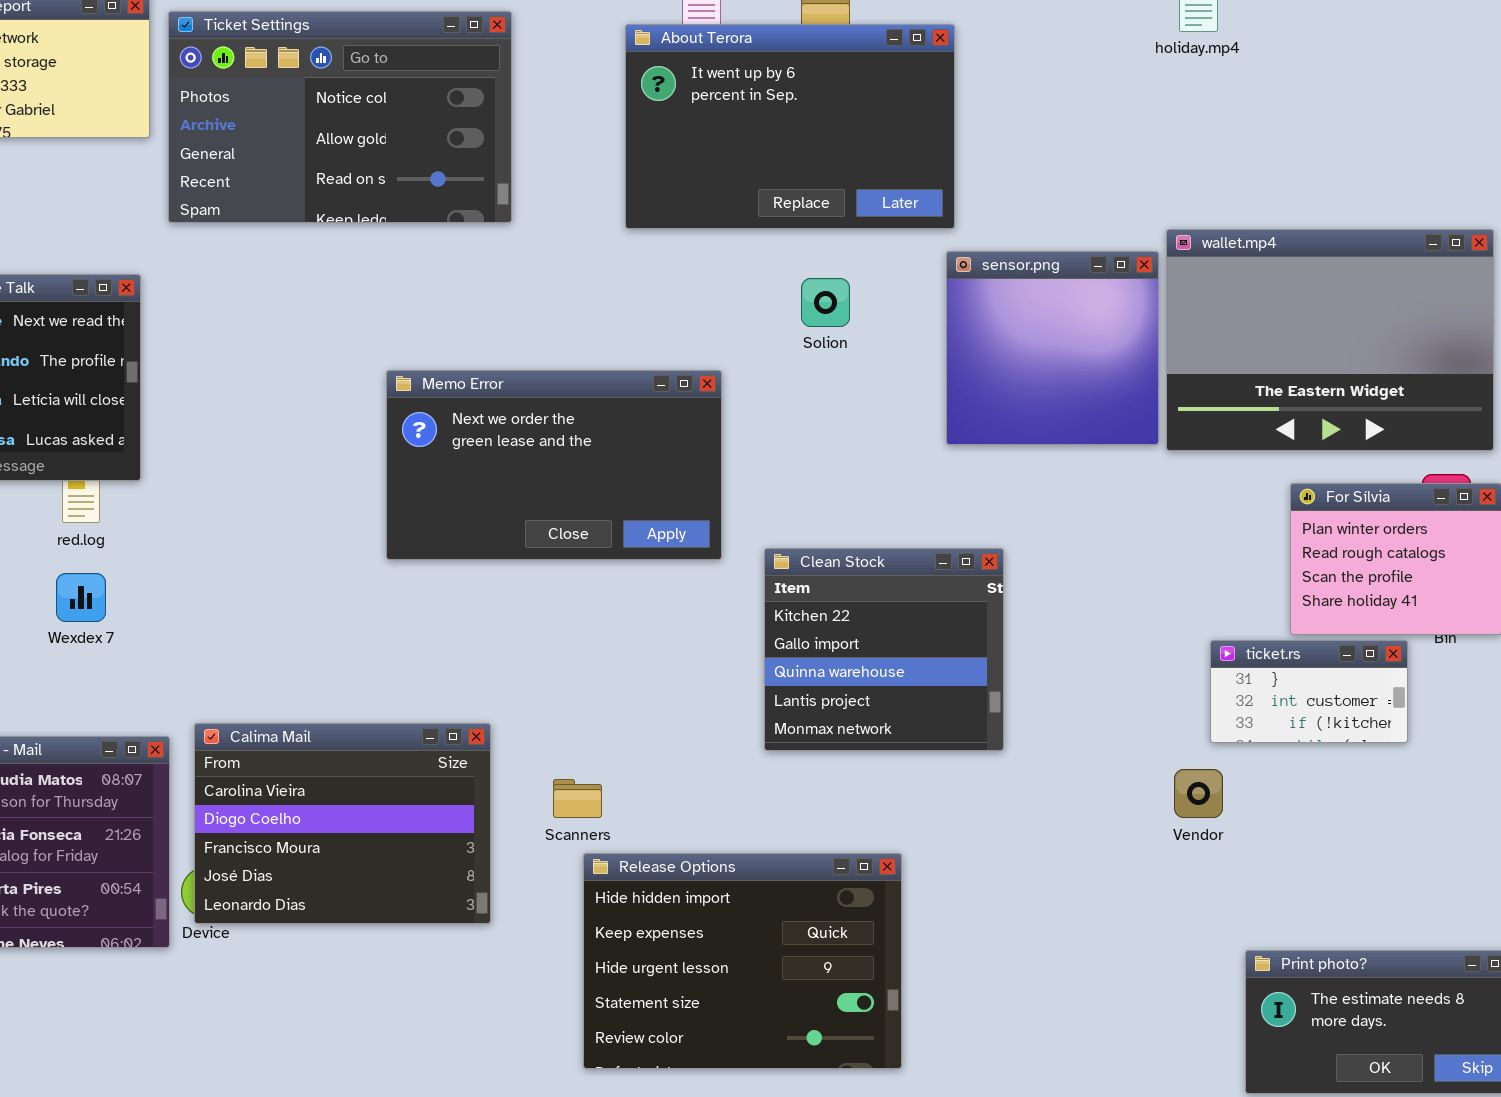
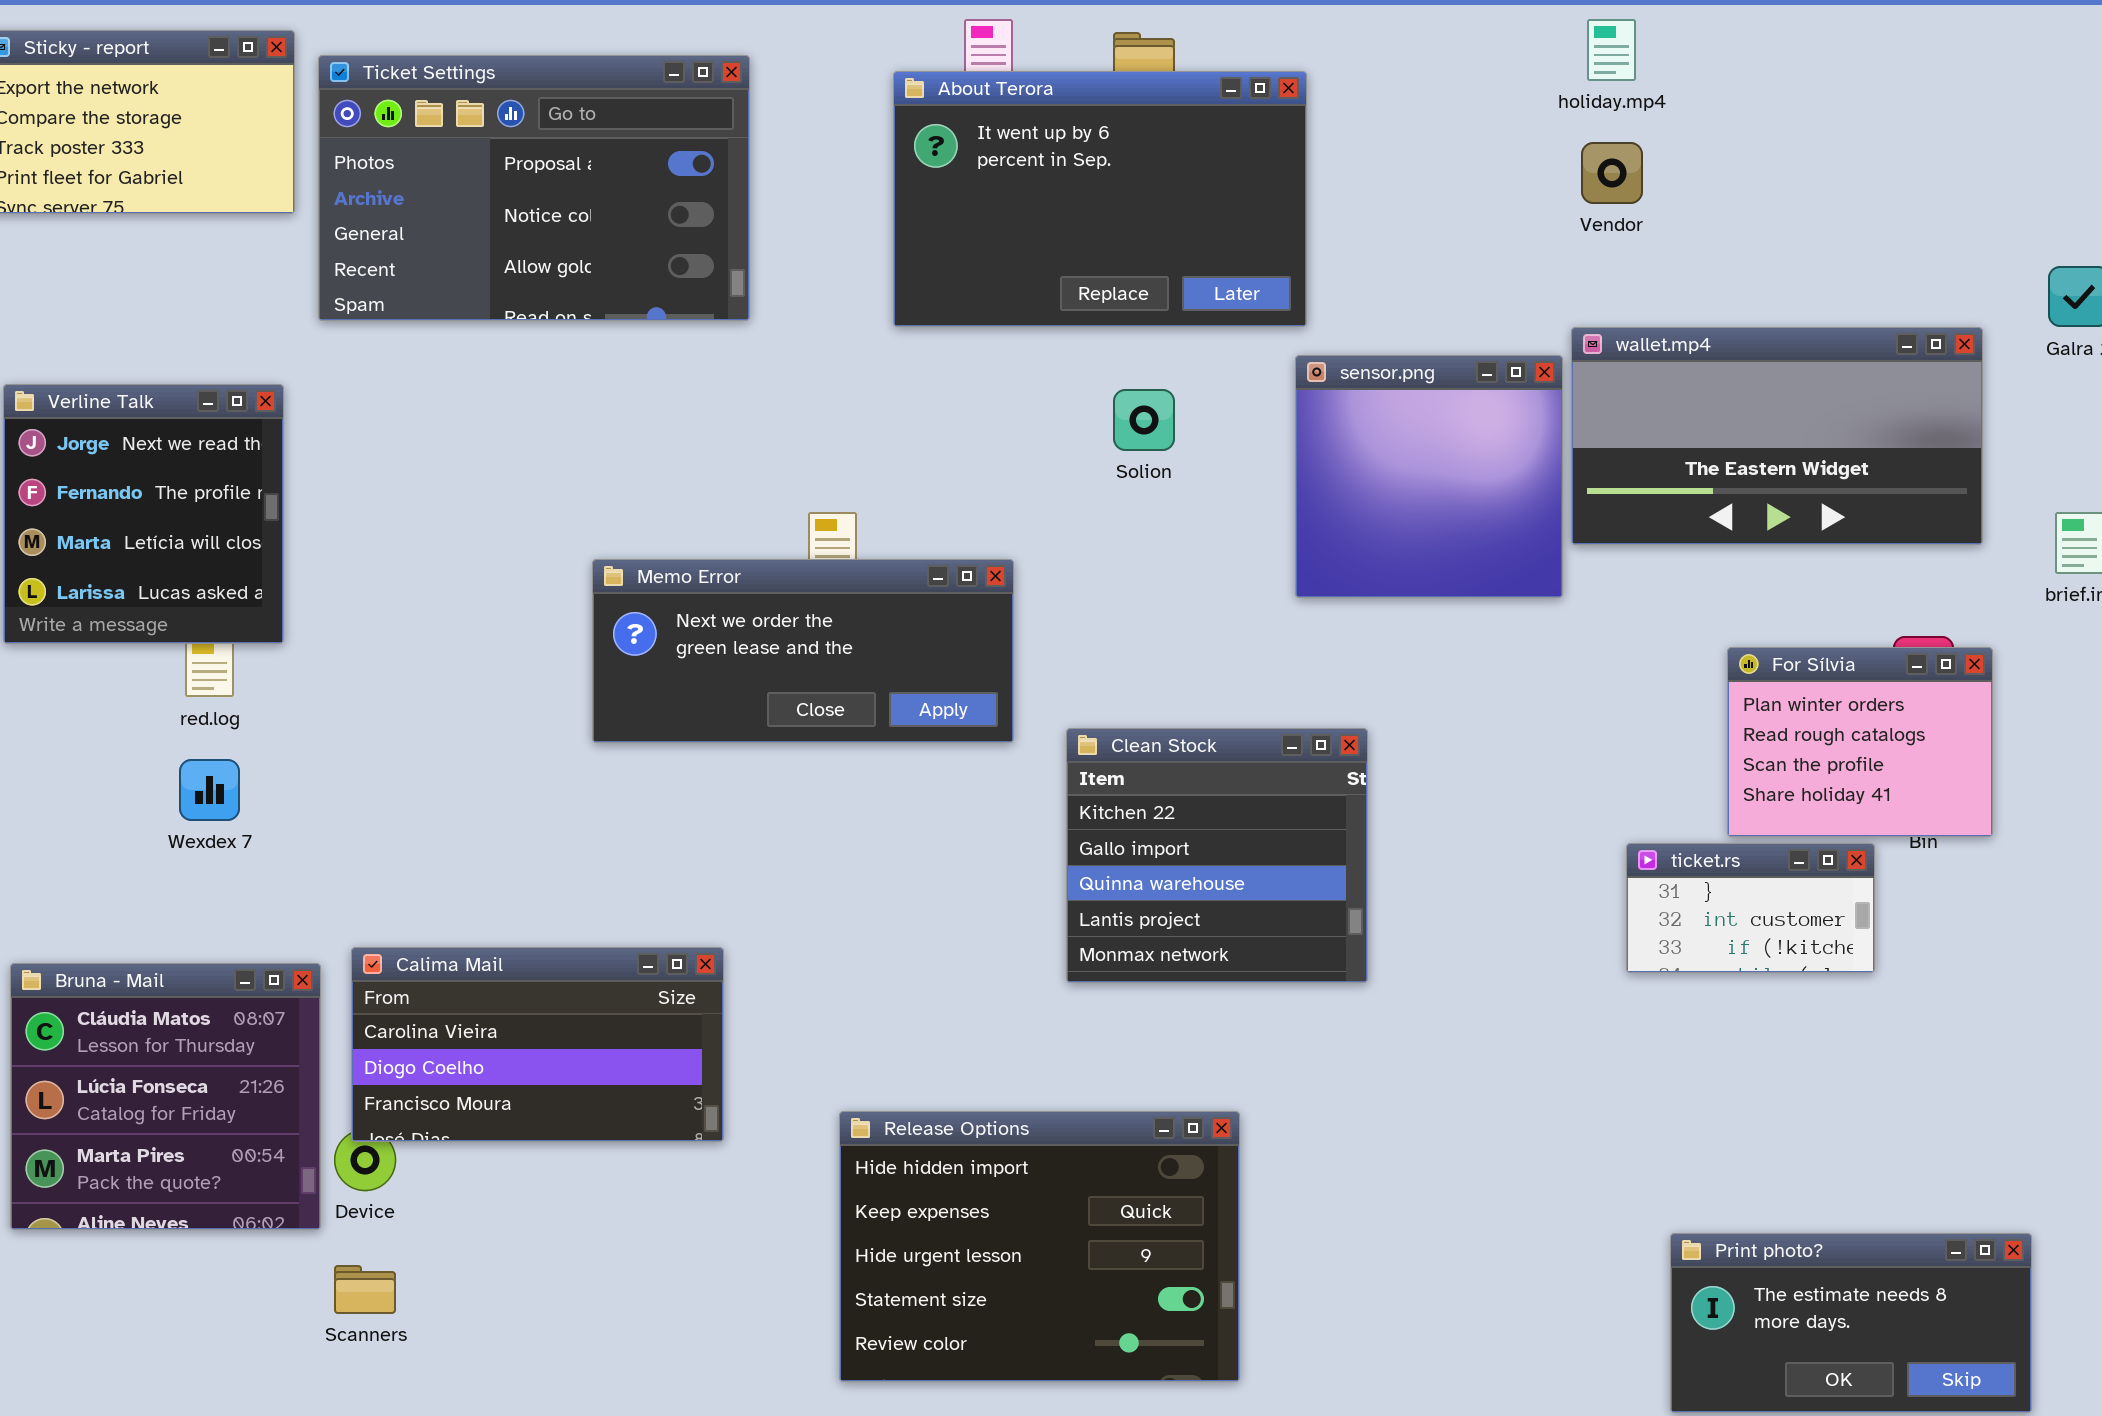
Ticket Settings: [168,11,512,223] -> [318,55,750,321], scrolled up 1 row
wallet.mp4: [1166,229,1494,451] -> [1571,327,1983,545], resized
Memo Error: [386,370,722,560] -> [592,559,1014,743], resized
Calima Mail: [194,723,491,924] -> [351,947,724,1142], resized
Vendor: [1174,769,1223,818] -> [1581,142,1643,204], moved
Scanners: [553,779,602,818] -> [334,1265,396,1314], moved

